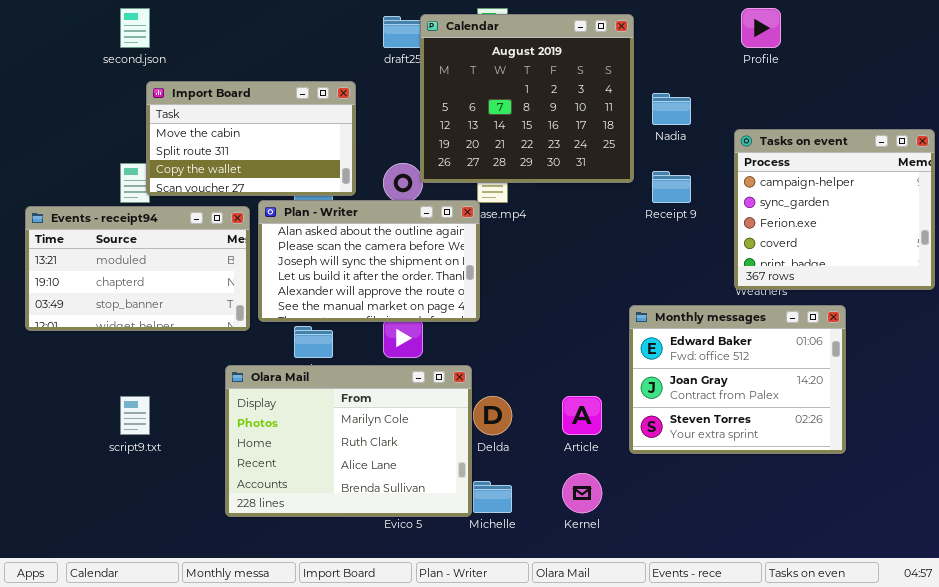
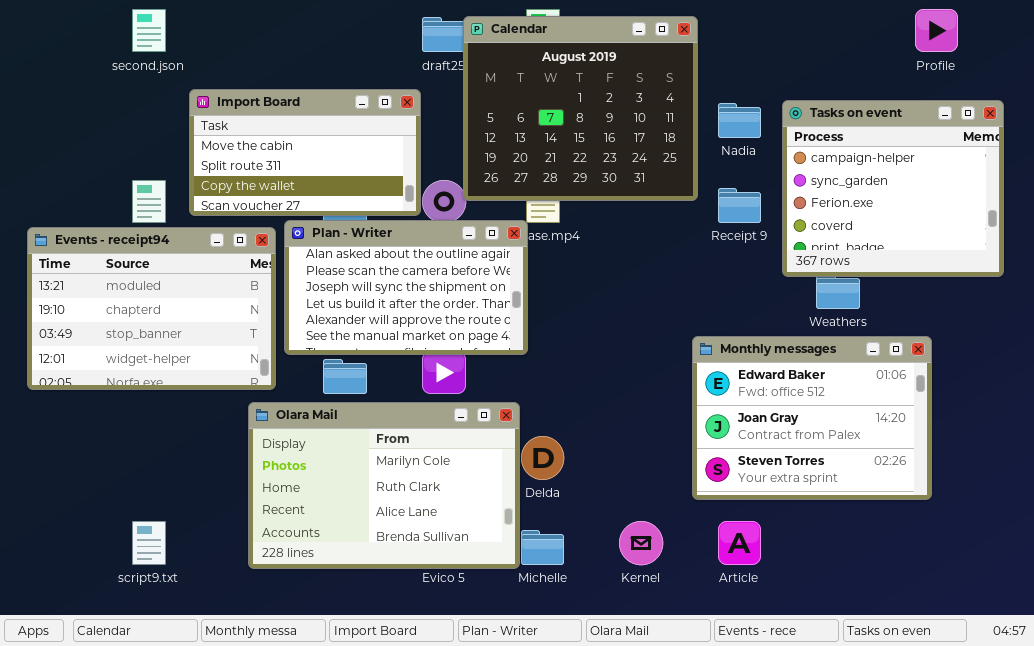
Profile: [741,8,781,48] -> [915,9,958,52], moved
Import Board: [146,81,356,196] -> [189,89,421,216], moved
Tasks on event: [734,129,935,290] -> [782,100,1004,277], moved
Events - receipt94: [25,206,250,331] -> [27,227,276,390], resized
script9.txt: [120,396,150,435] -> [132,521,166,565], moved
Article: [562,396,602,435] -> [718,521,761,565], moved

